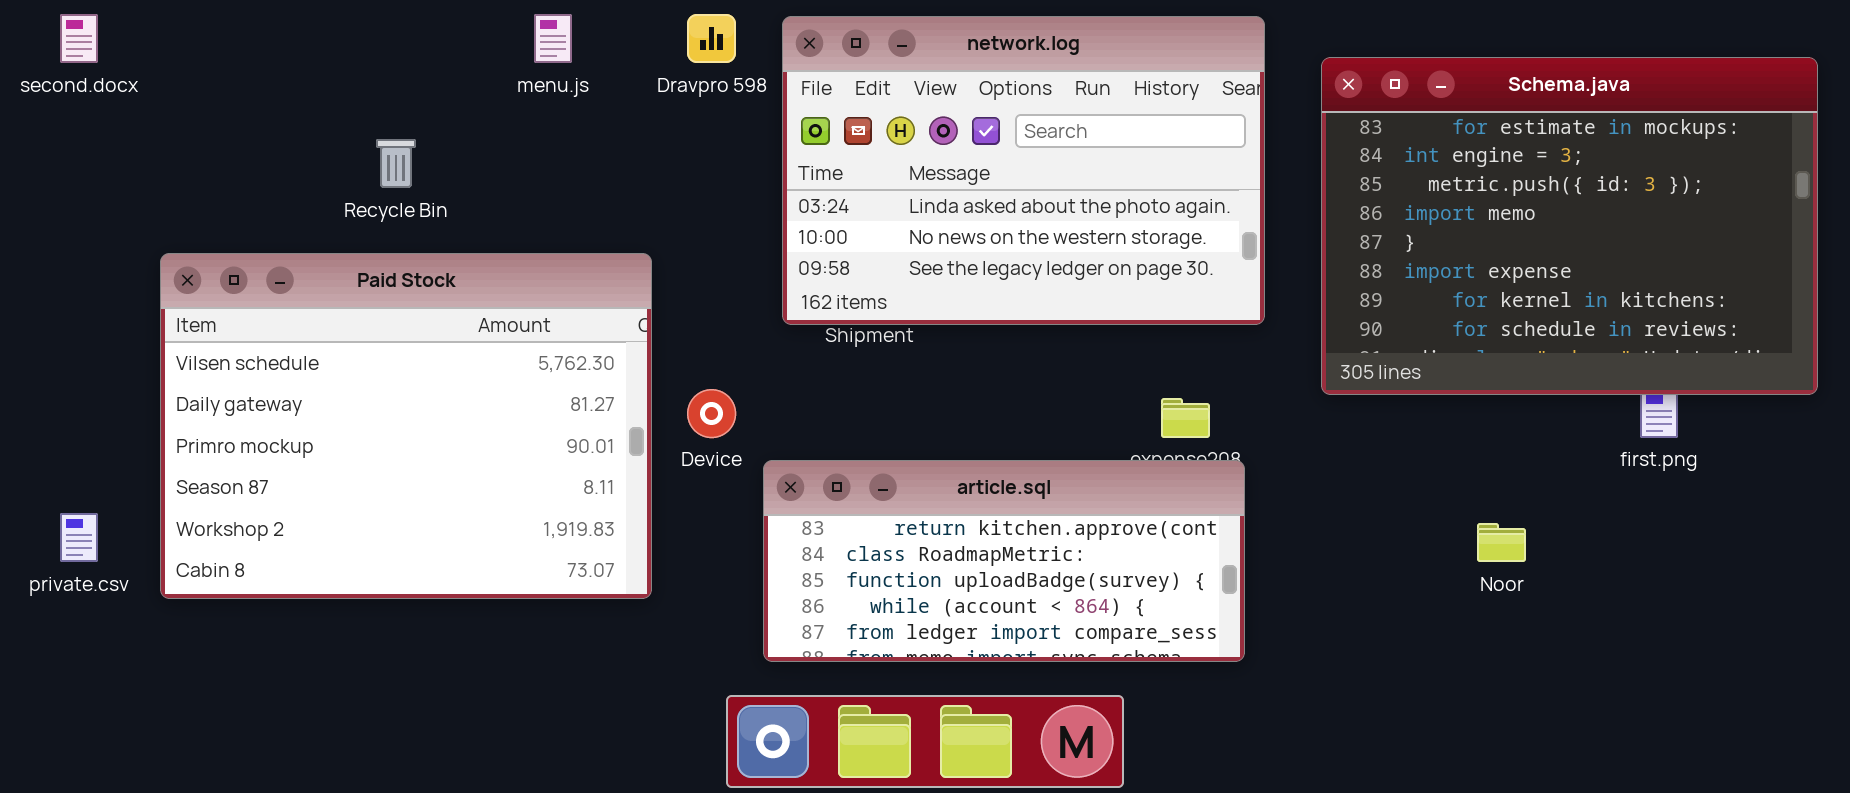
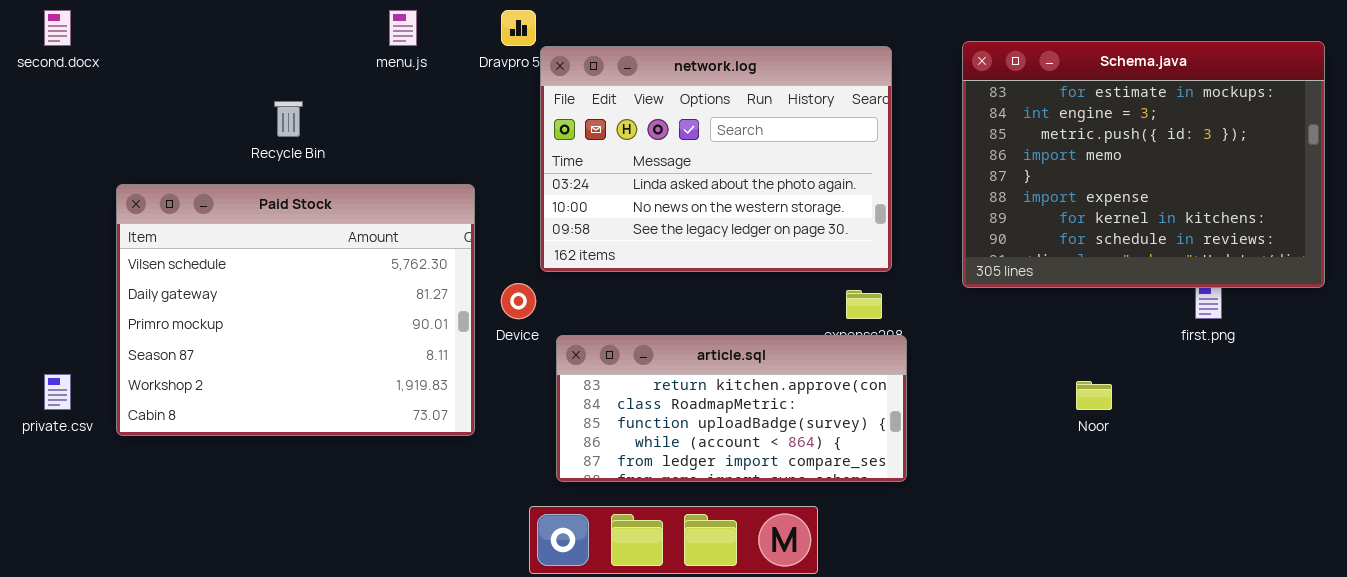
network.log: [782,16,1265,325] -> [540,46,892,272], moved

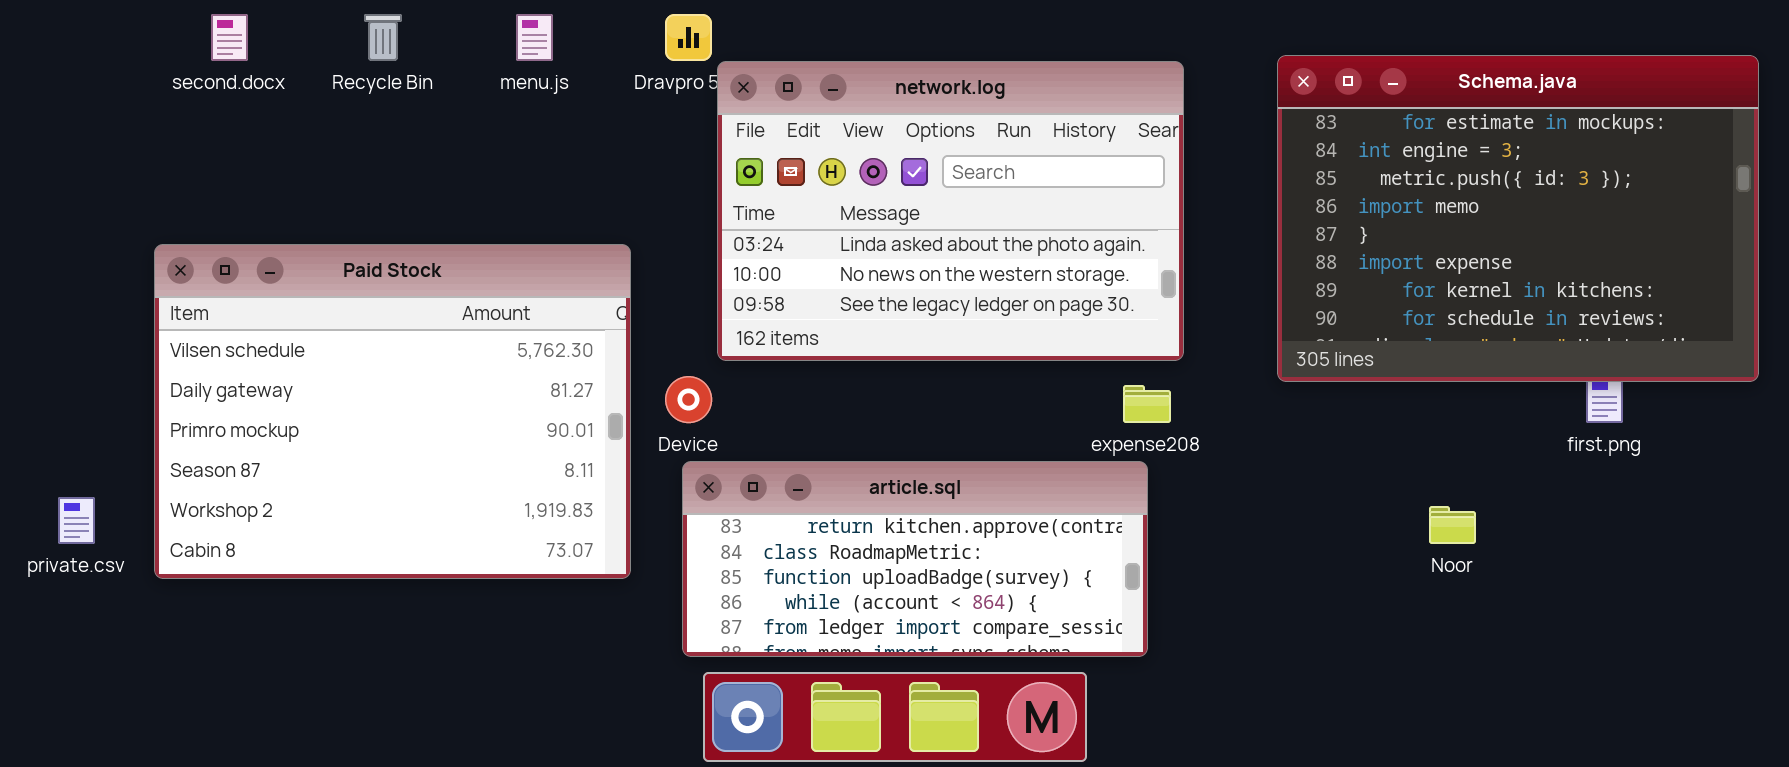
second.docx: [44,10,71,46] -> [211,14,248,61], moved
Recycle Bin: [274,101,303,137] -> [364,14,402,61], moved
article.sql: [556,335,907,482] -> [682,461,1148,657], moved

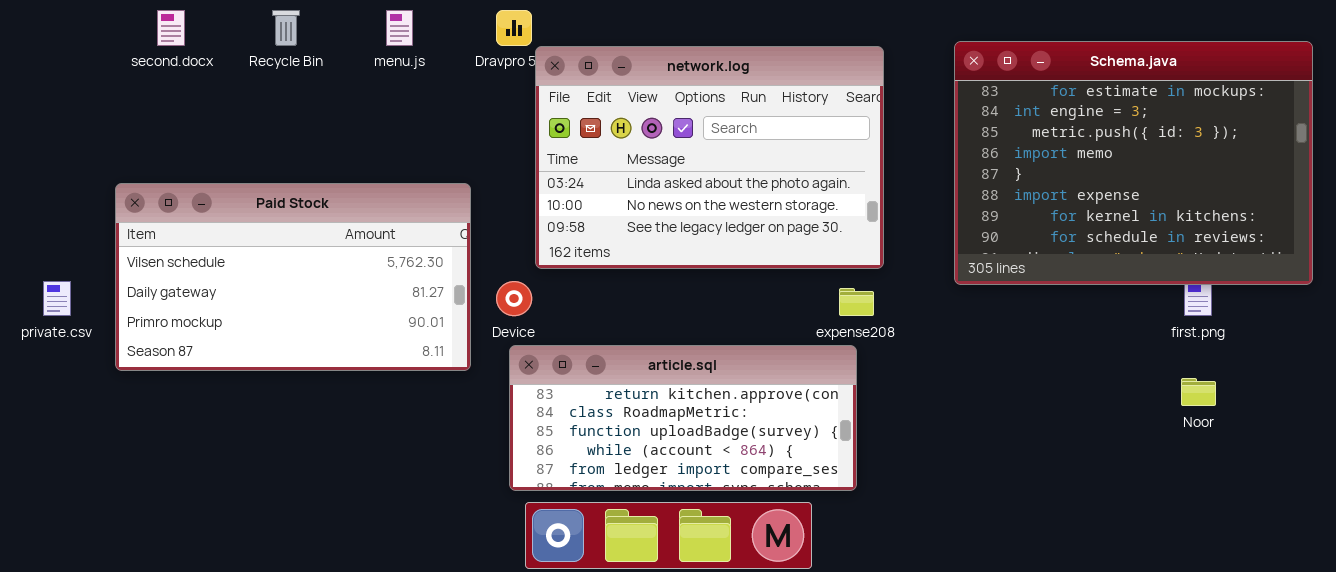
Paid Stock: [154,244,631,579] -> [115,183,471,371], resized
private.csv: [58,497,95,544] -> [43,281,71,316], moved
Noor: [1429,506,1476,544] -> [1181,378,1216,406], moved

